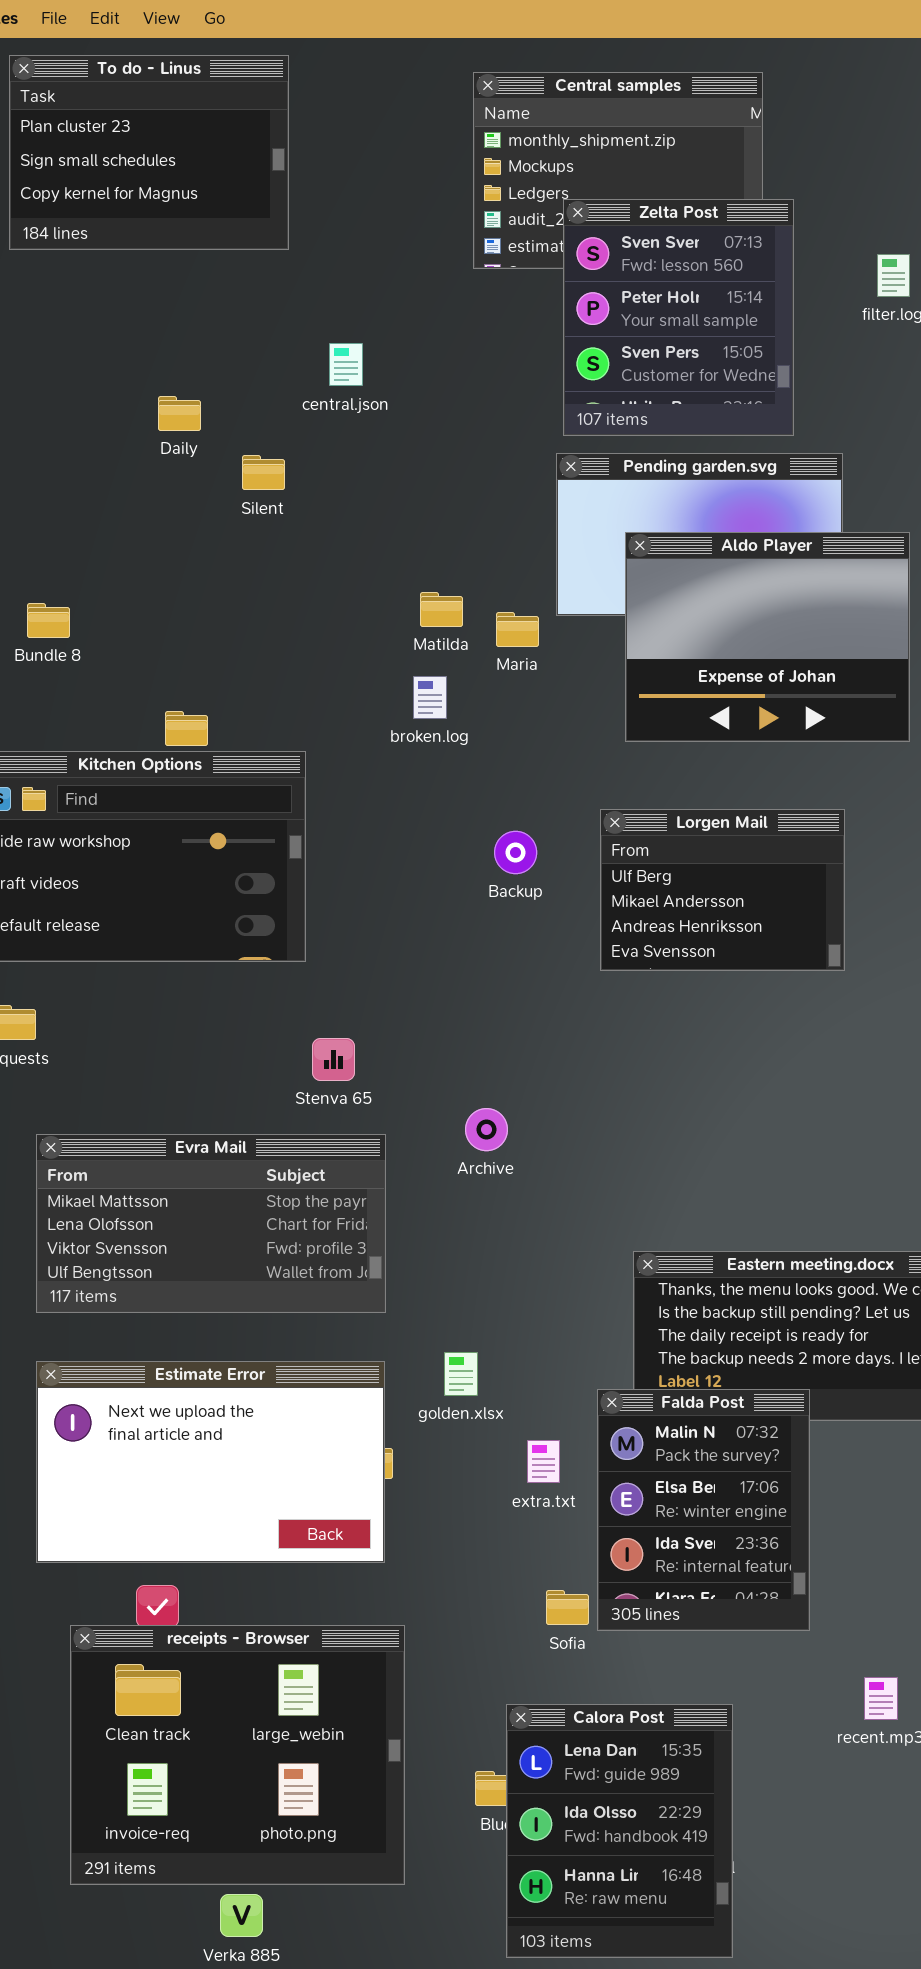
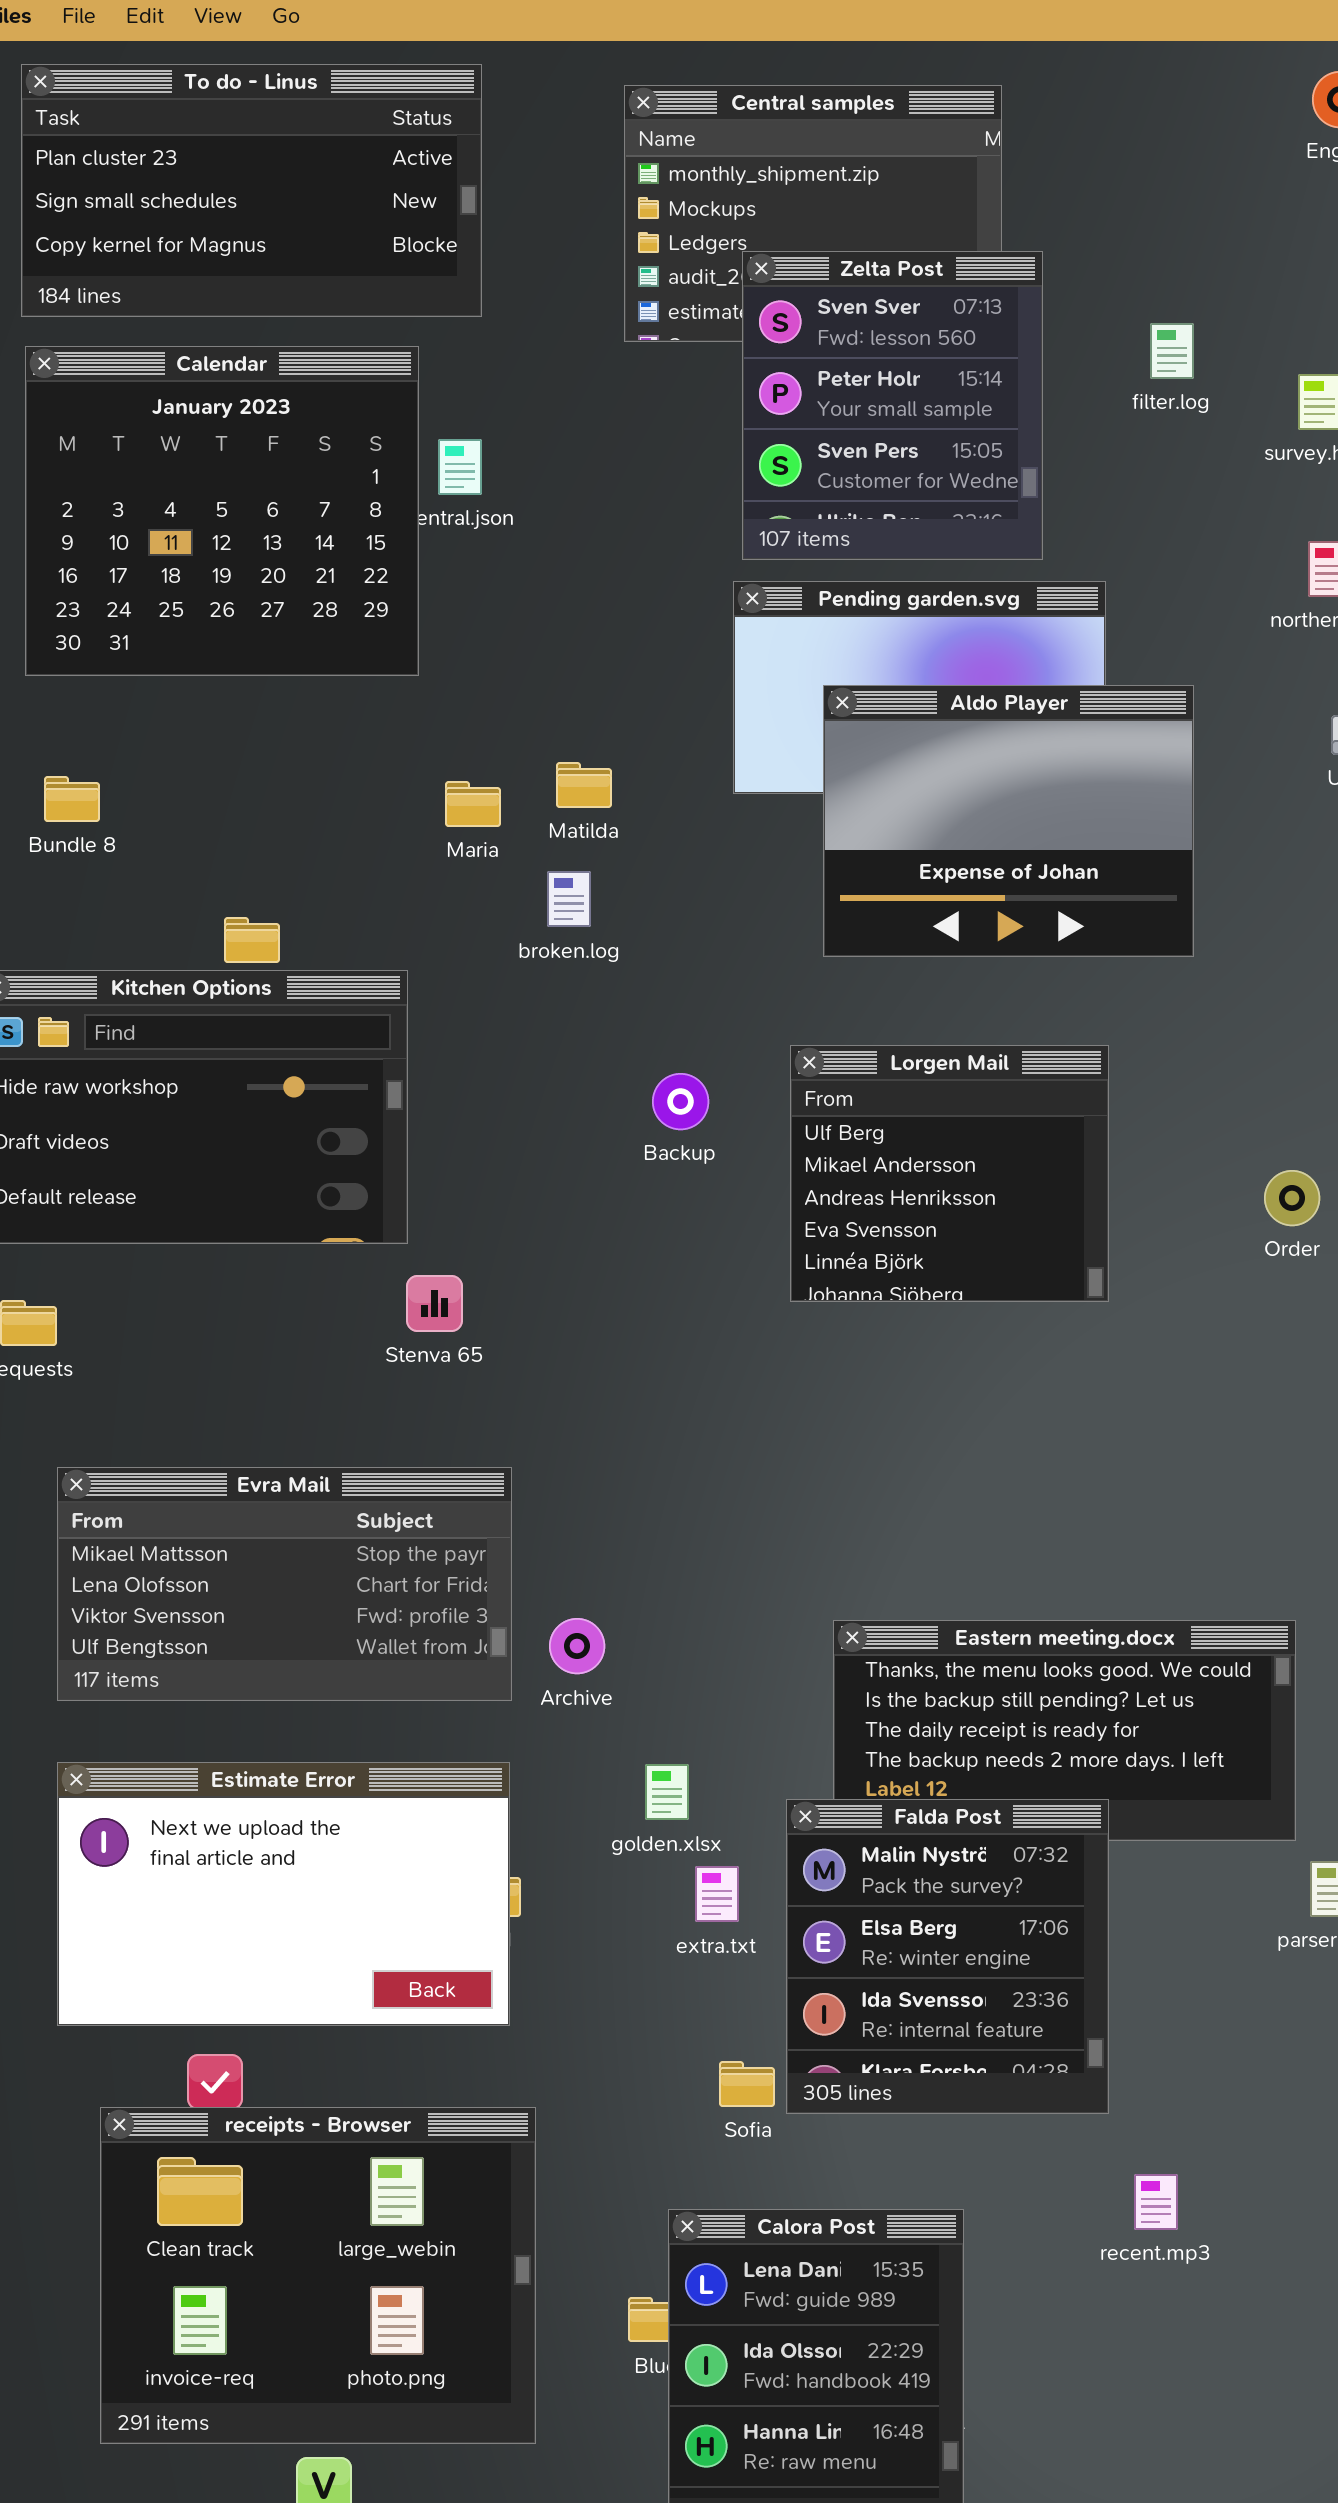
To do - Linus: [9,55,289,250] -> [21,64,482,317], resized
Calendar: none -> [25,346,419,676], opened
Maria: [496,612,539,647] -> [445,781,501,827], moved
Lorgen Mail: [600,809,845,971] -> [790,1045,1109,1302], resized
Stenva 65: [312,1038,355,1081] -> [406,1275,463,1332], moved
Archive: [465,1108,508,1151] -> [549,1618,605,1674], moved
golden.xlsx: [444,1352,478,1396] -> [645,1764,689,1820], moved
Falda Post: [597,1389,810,1631] -> [786,1799,1109,2114], resized

